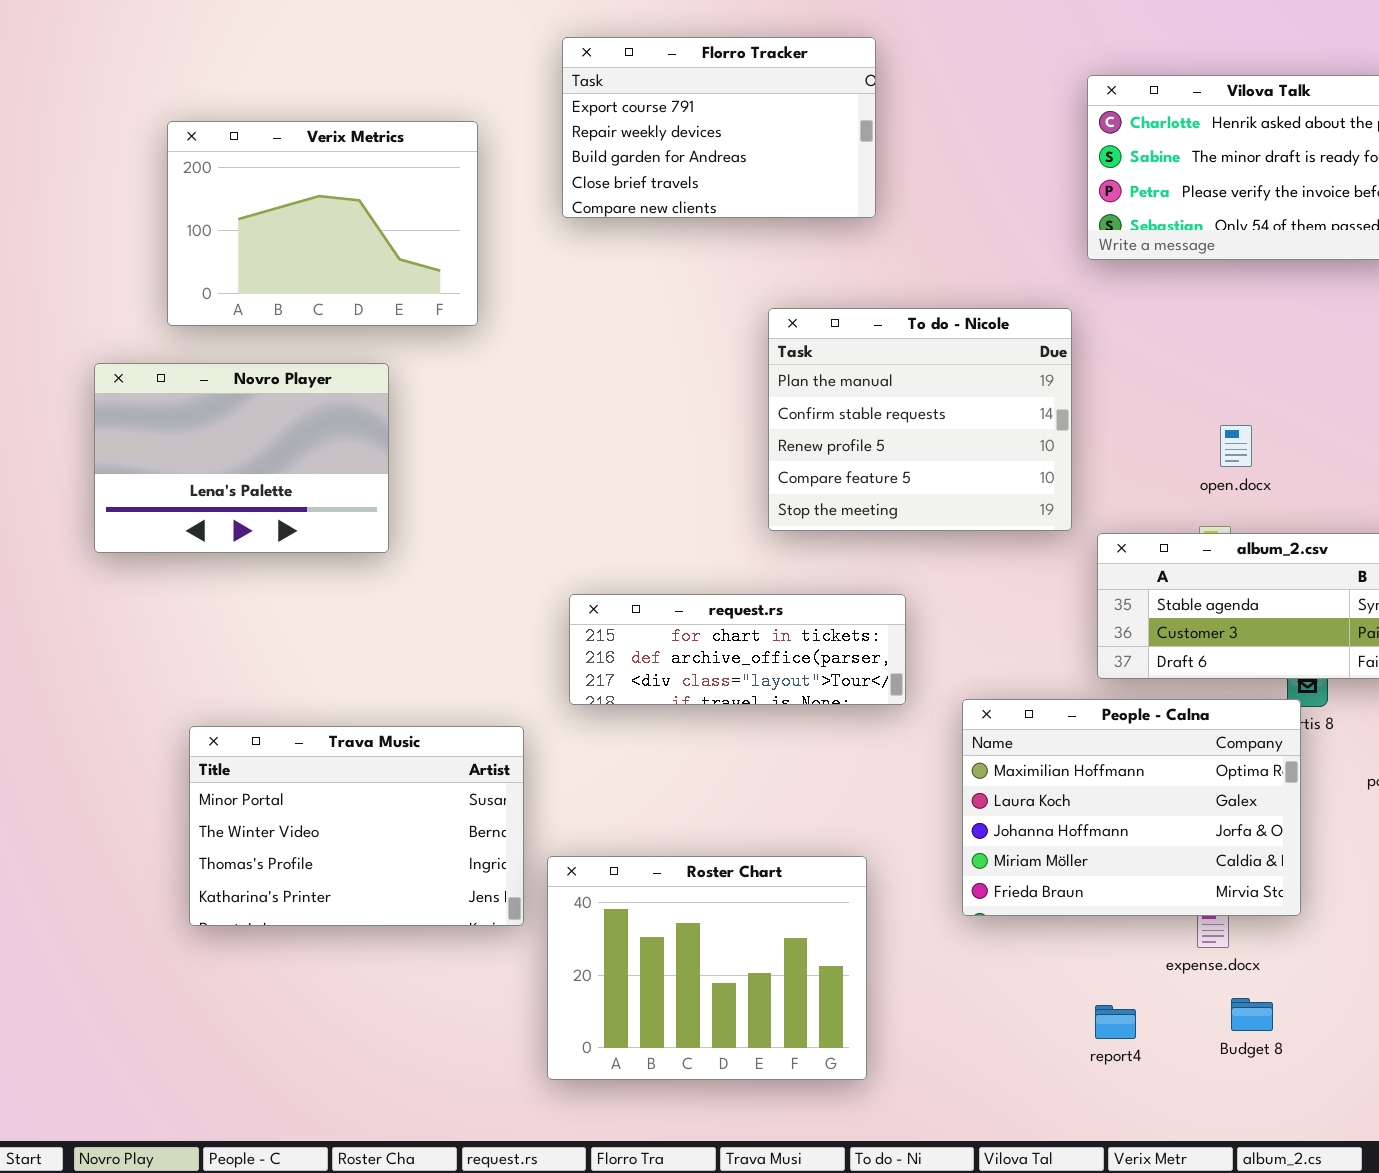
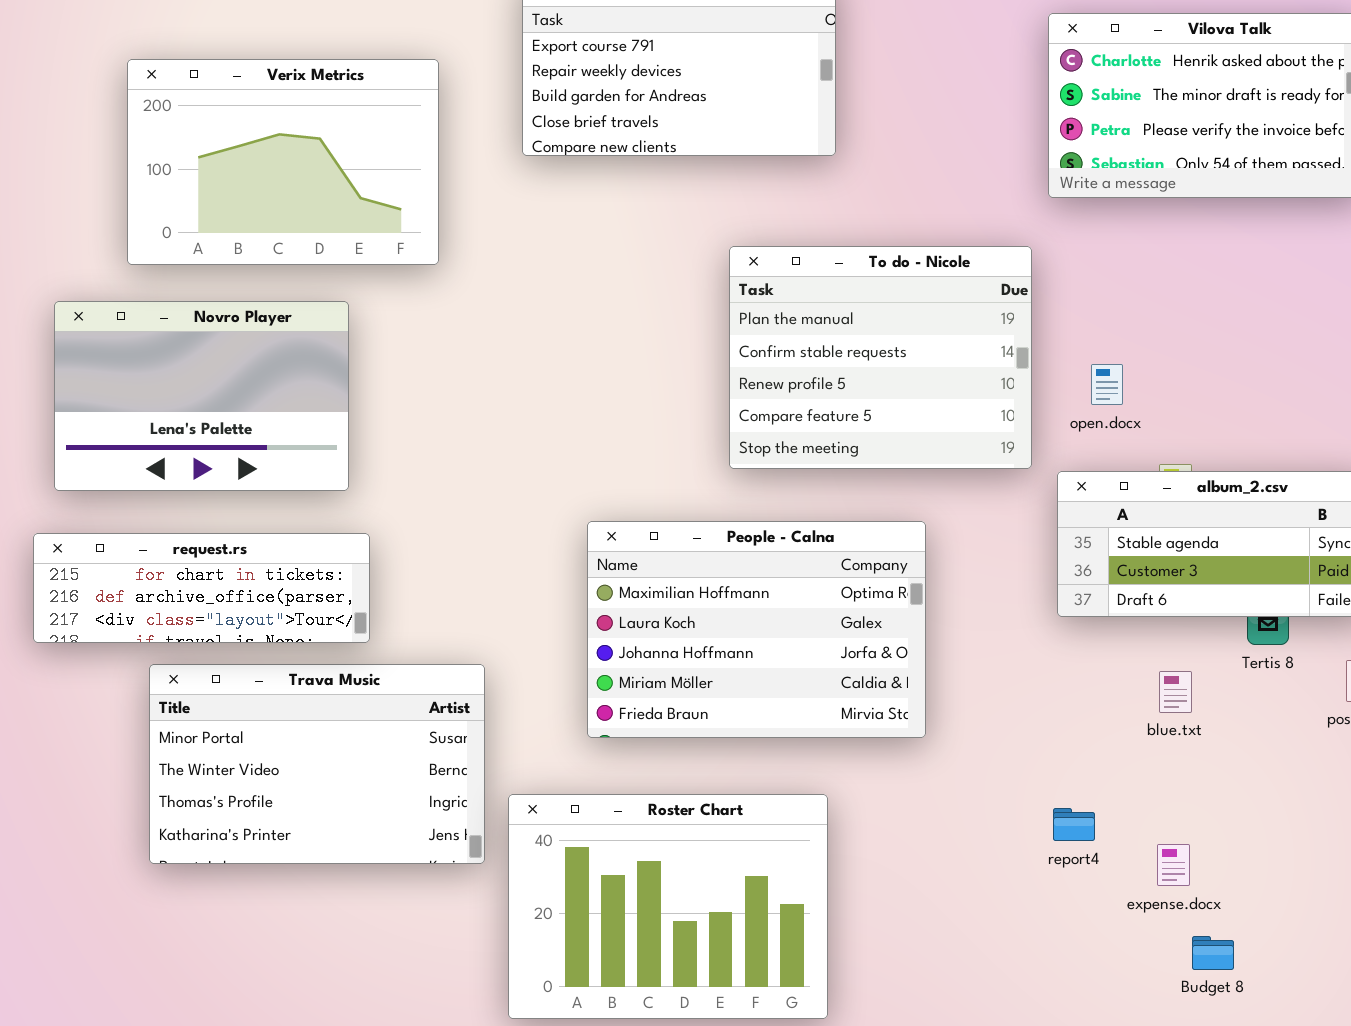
open.docx: [1220,425,1252,467] -> [1091,364,1123,405], moved
request.rs: [569,594,906,705] -> [33,533,370,643], moved
People - Calna: [962,699,1301,916] -> [587,521,926,738], moved
report4: [1095,1005,1136,1039] -> [1053,808,1095,841], moved

